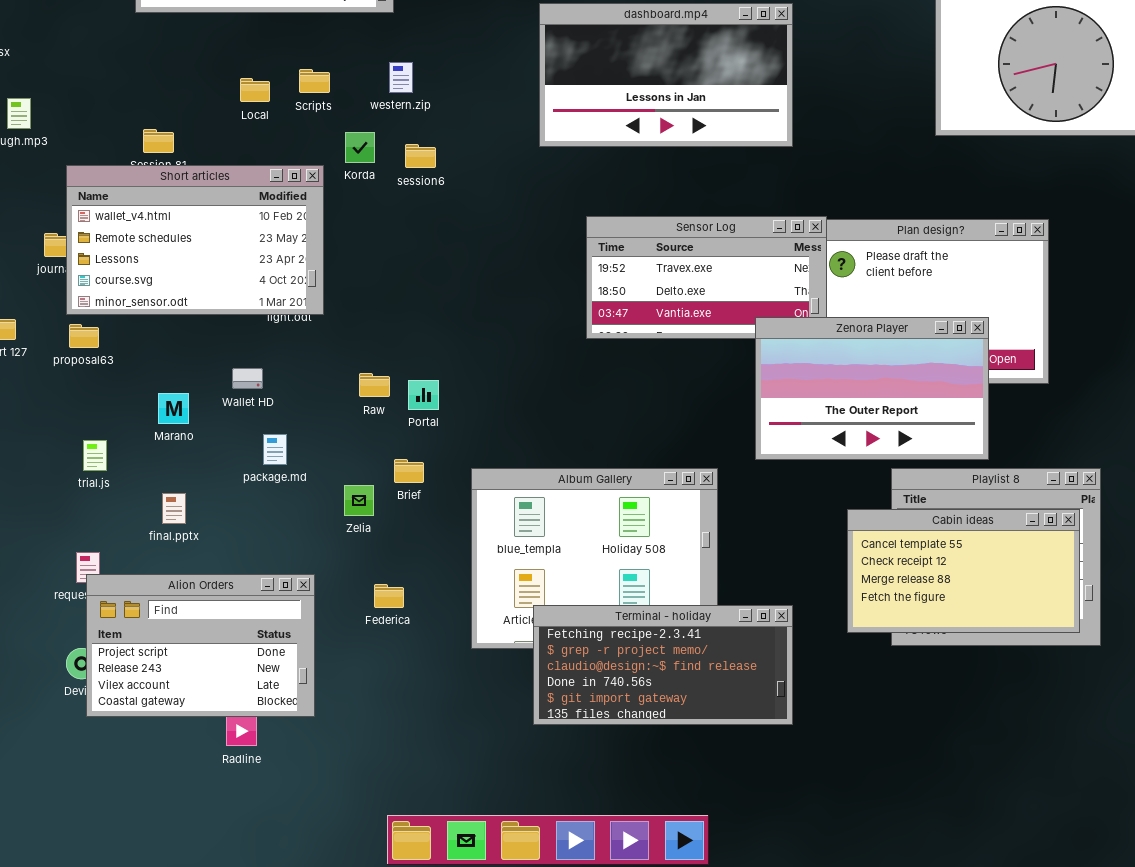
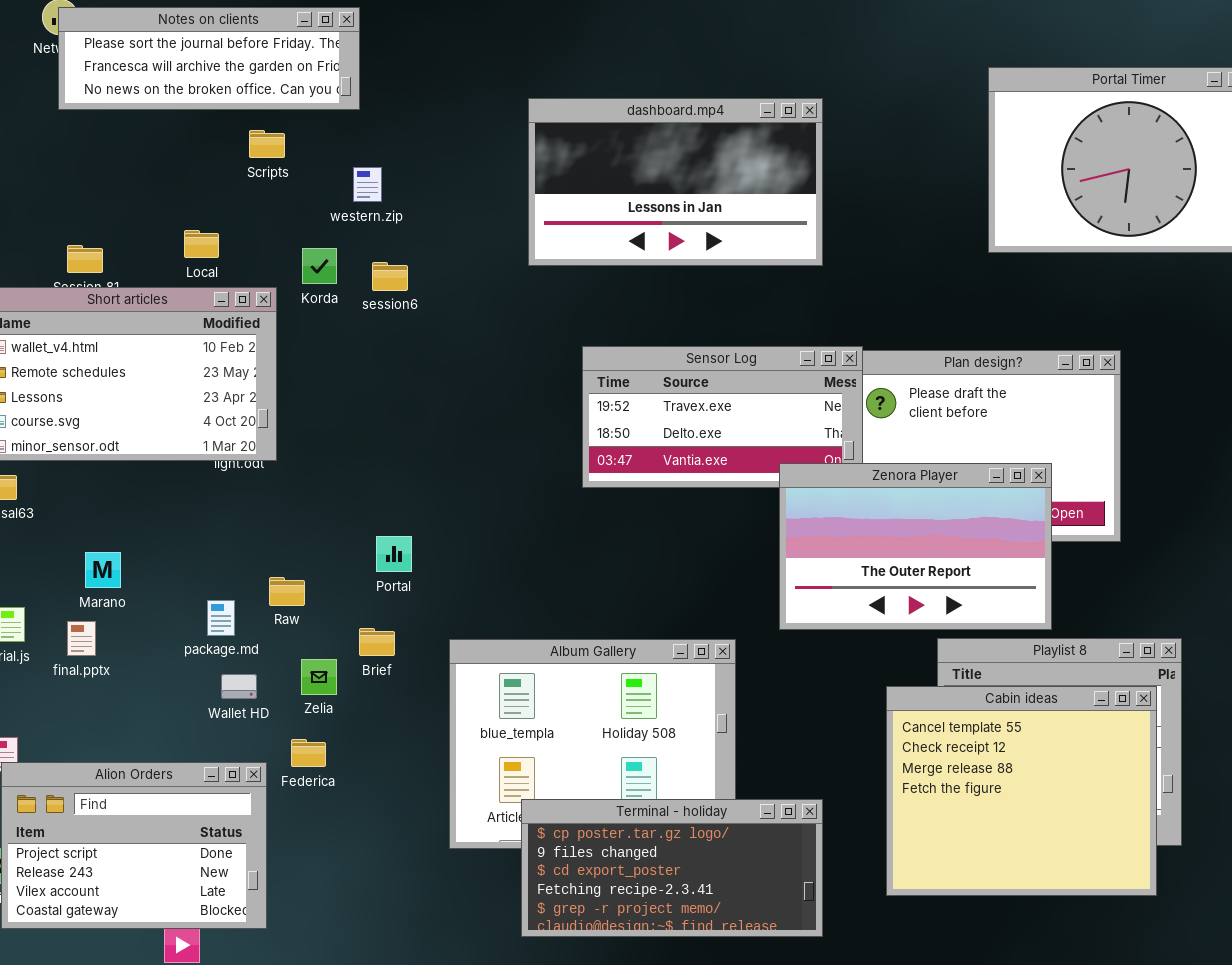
Scripts: [299,69,330,93] -> [249,130,285,158], moved
Local: [240,78,270,102] -> [184,230,219,258], moved
Wallet HD: [232,368,263,389] -> [221,674,257,699], moved
Raw: [359,373,390,397] -> [269,577,305,606], moved
final.pptx: [162,493,186,524] -> [67,621,96,656], moved
Cabin ideas: [847,509,1080,633] -> [886,686,1157,896], resized
Federica: [374,584,404,608] -> [291,739,326,767], moved
Terminal - holiday: [533,605,793,725] -> [521,799,823,937], scrolled up 3 rows

